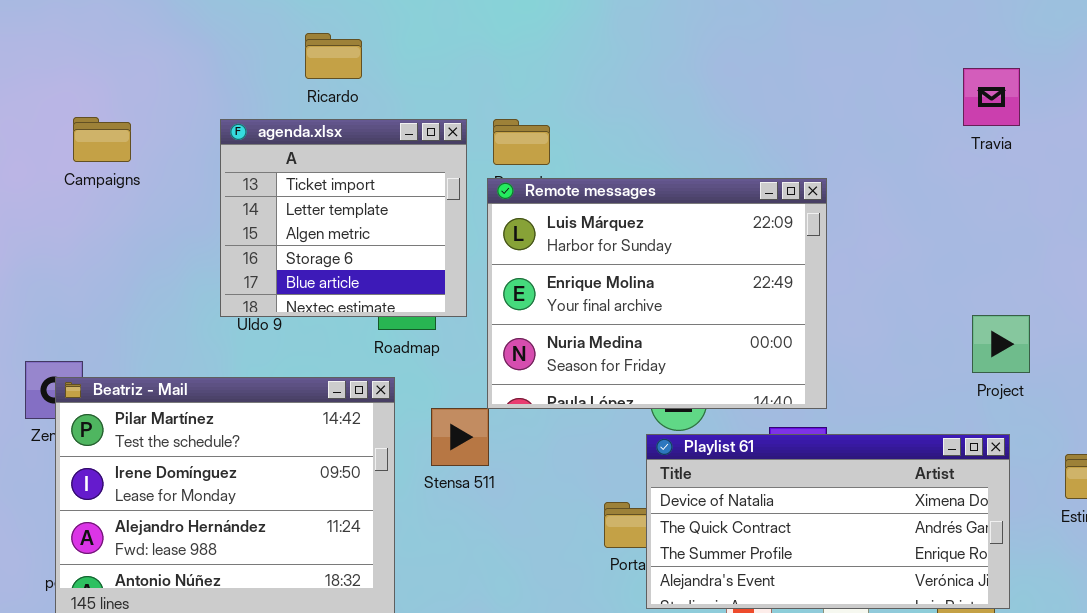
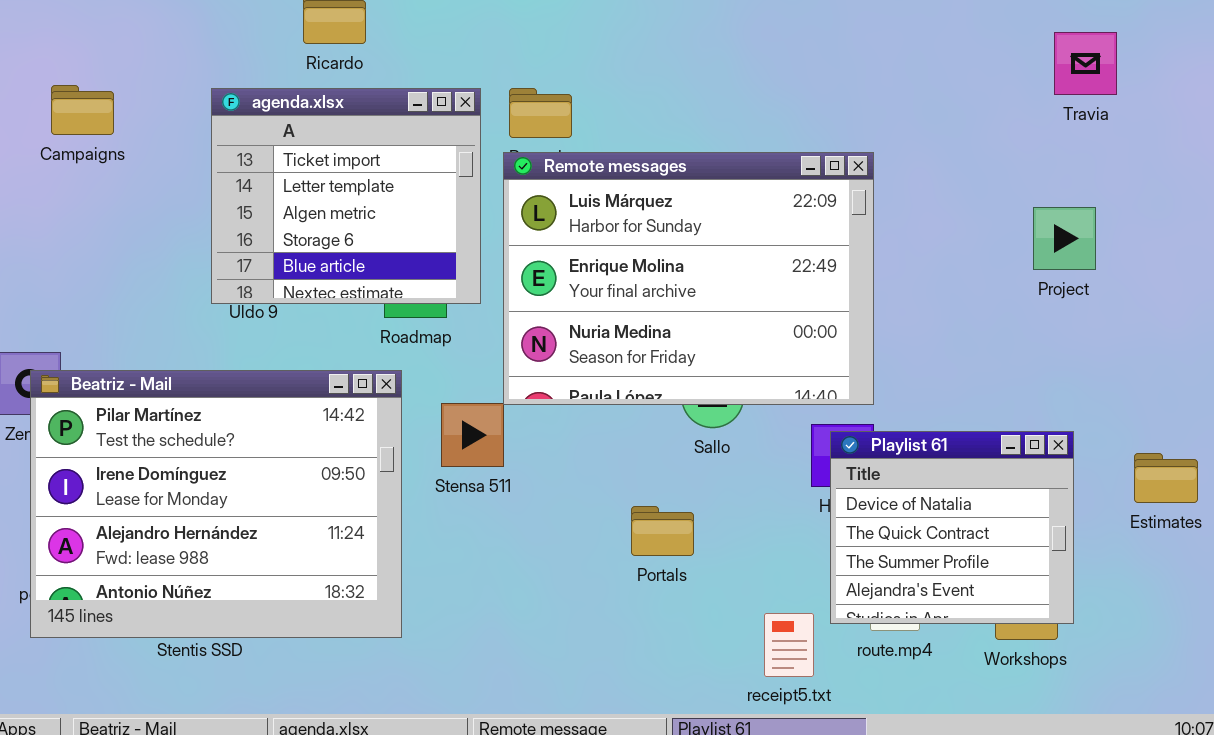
Travia: [963,68,1020,126] -> [1054,32,1117,95], moved
Project: [972,315,1030,373] -> [1033,207,1096,270], moved
Playlist 61: [646,434,1010,609] -> [830,431,1074,624], resized

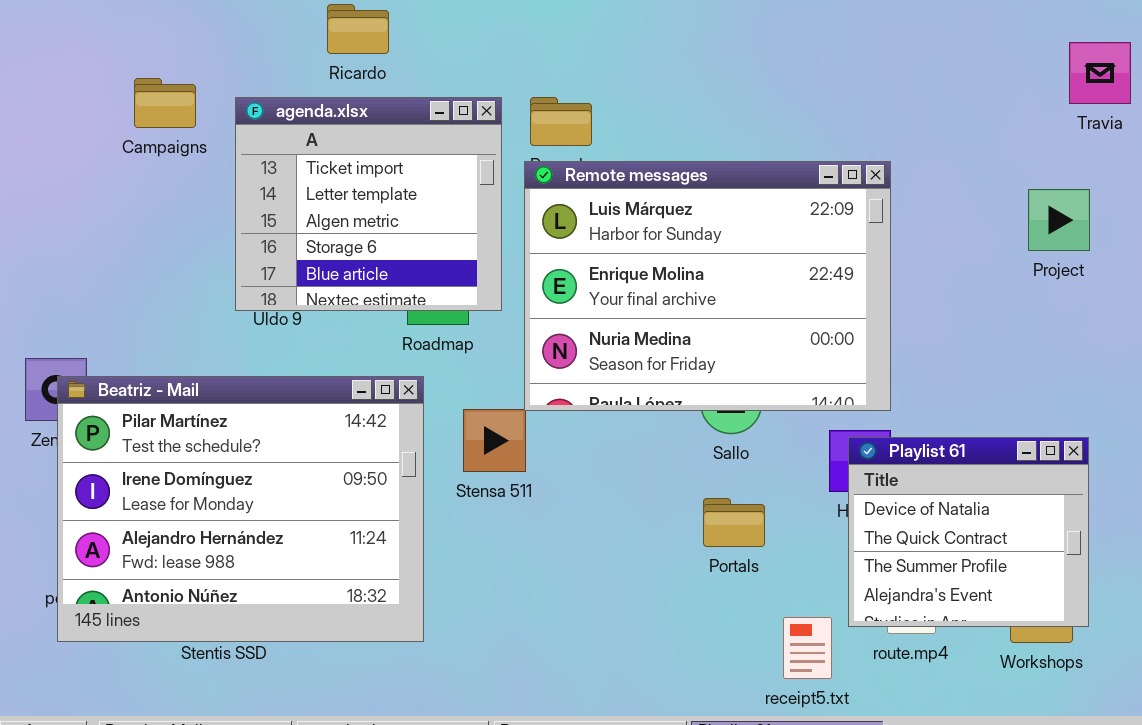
Campaigns: [51,85,114,135] -> [134,78,196,128], moved
Project: [1033,207,1096,270] -> [1028,189,1090,251], moved
Portals: [631,506,694,556] -> [703,498,765,547], moved

